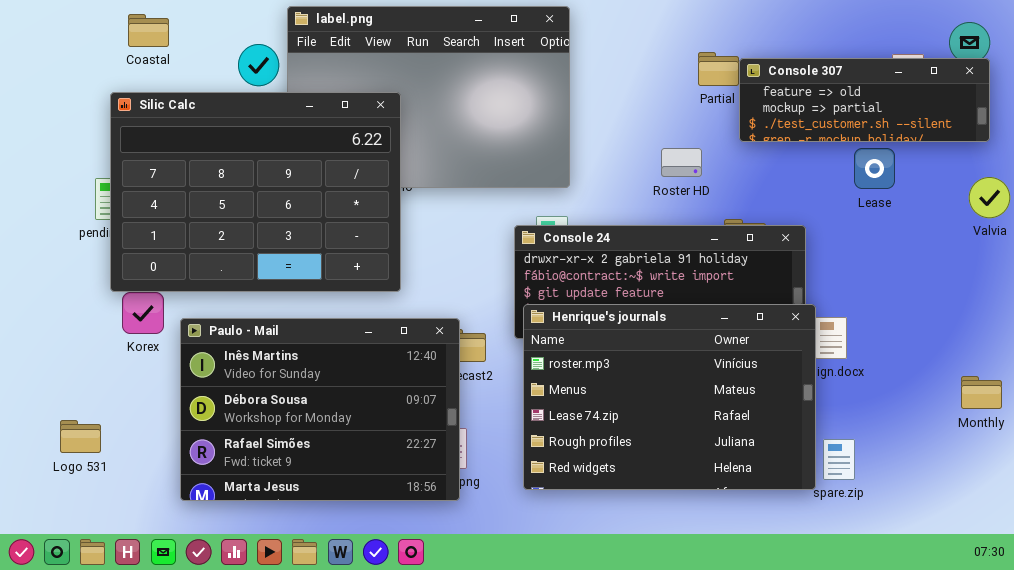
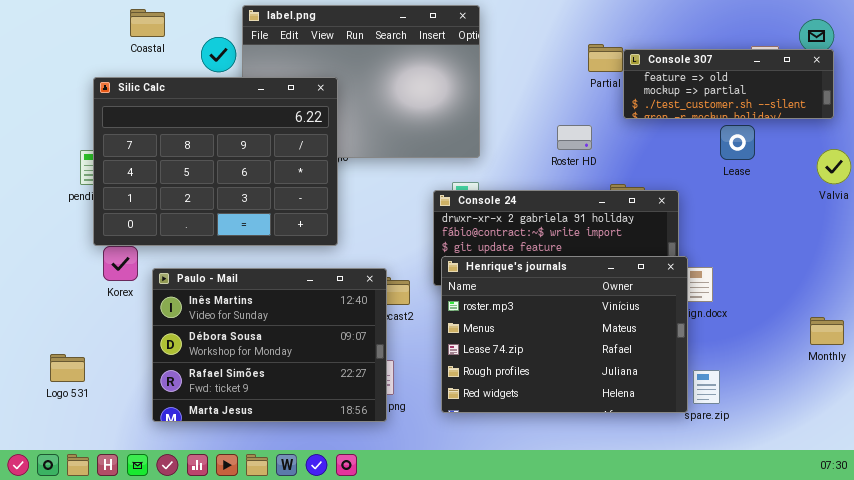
Coastal: [128,14,169,47] -> [130,9,165,37], moved

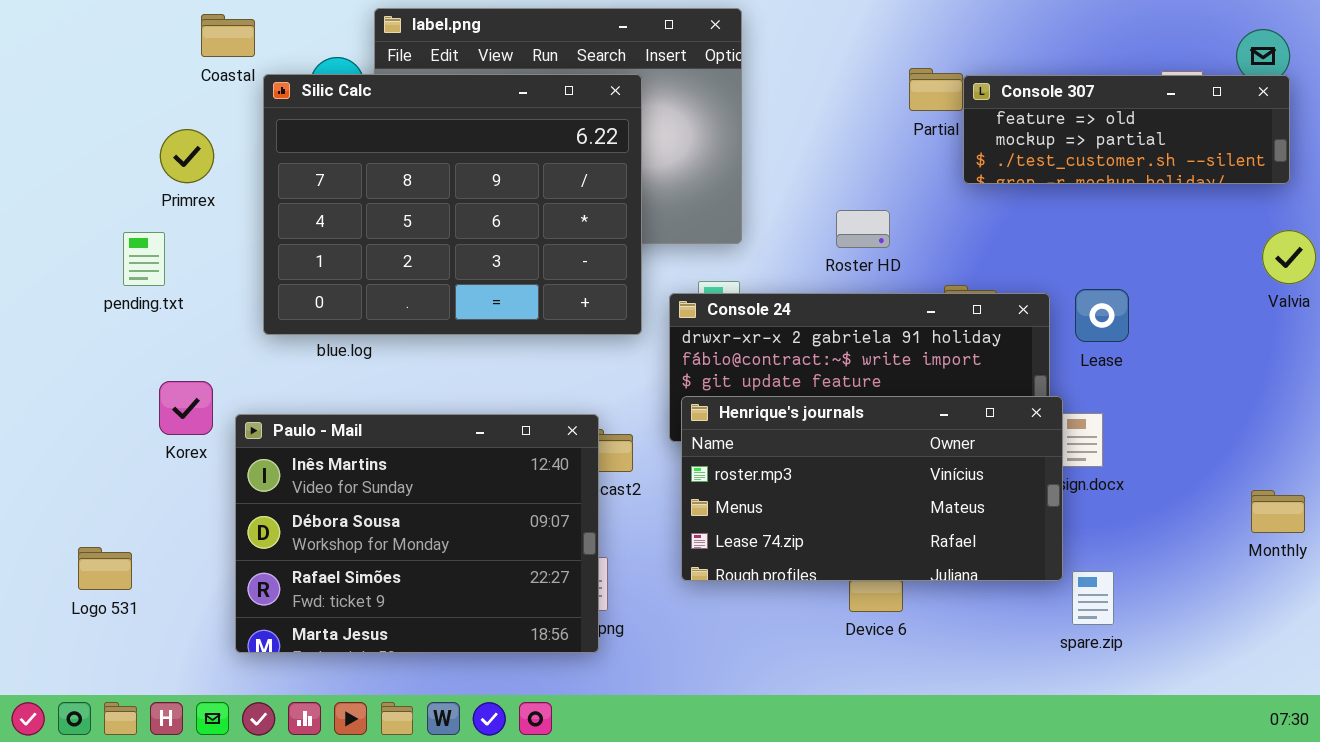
Silic Calc: [93,77,338,246] -> [263,74,642,335], moved
Roster HD: [557,125,592,150] -> [836,210,890,248], moved
Lease: [720,125,755,160] -> [1075,289,1129,342], moved
Henrique's journals: [441,256,688,413] -> [681,396,1063,581], resized

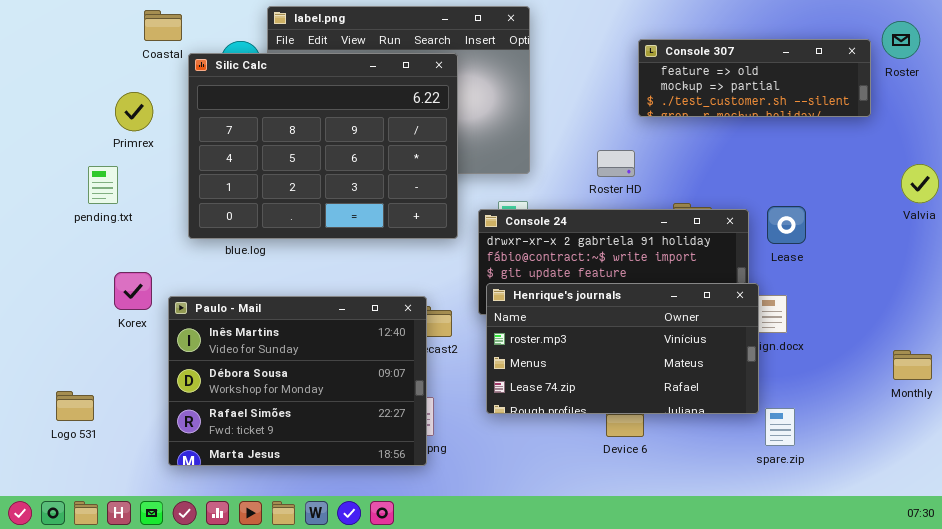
Console 307: [963,75,1290,184] -> [638,39,871,117], moved

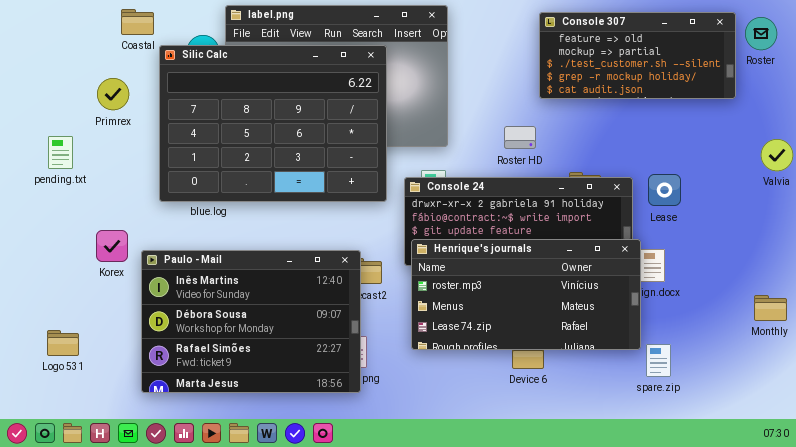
Console 307: [638,39,871,117] -> [539,12,736,99], resized
pending.txt: [88,166,118,204] -> [48,136,73,169], moved

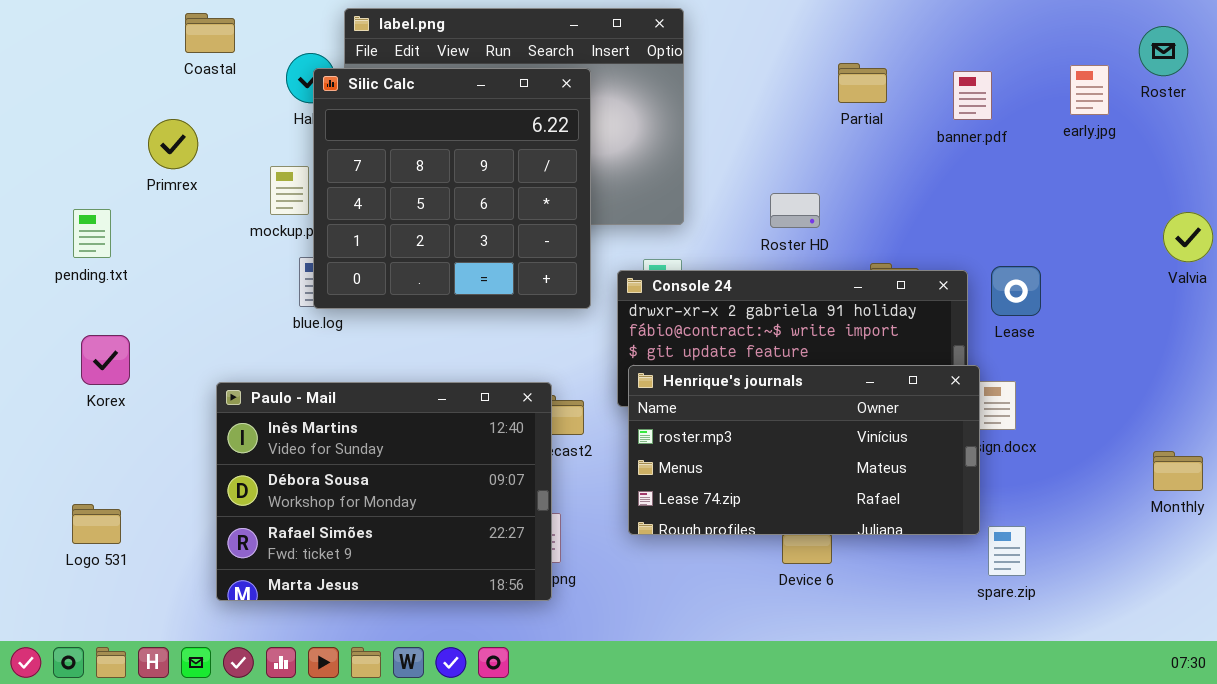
Console 307: [539,12,736,99] -> none, closed
Silic Calc: [159,45,387,202] -> [313,68,591,309], resized
Korex: [96,230,128,262] -> [81,335,130,385], moved

